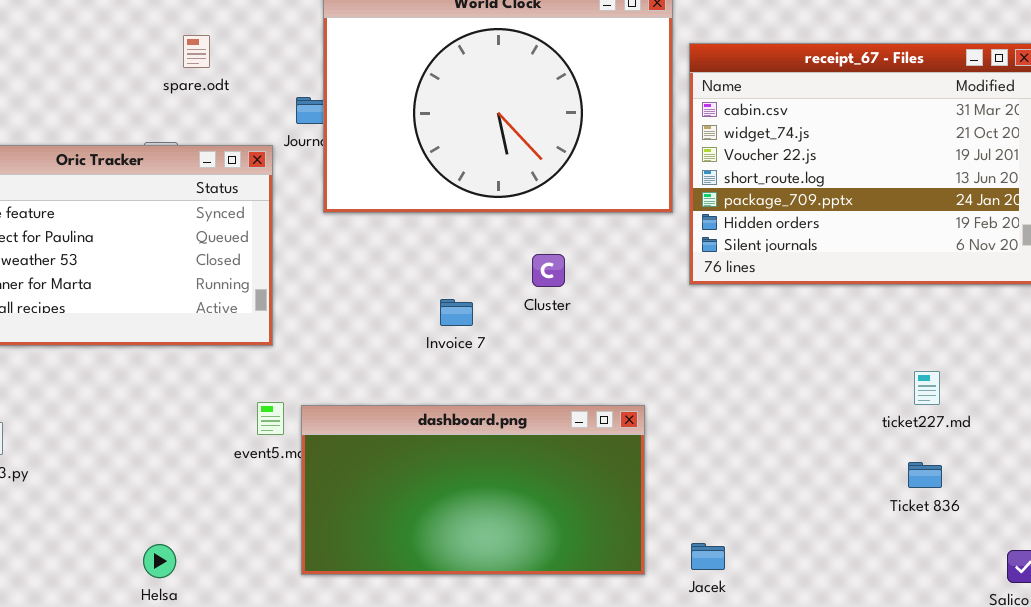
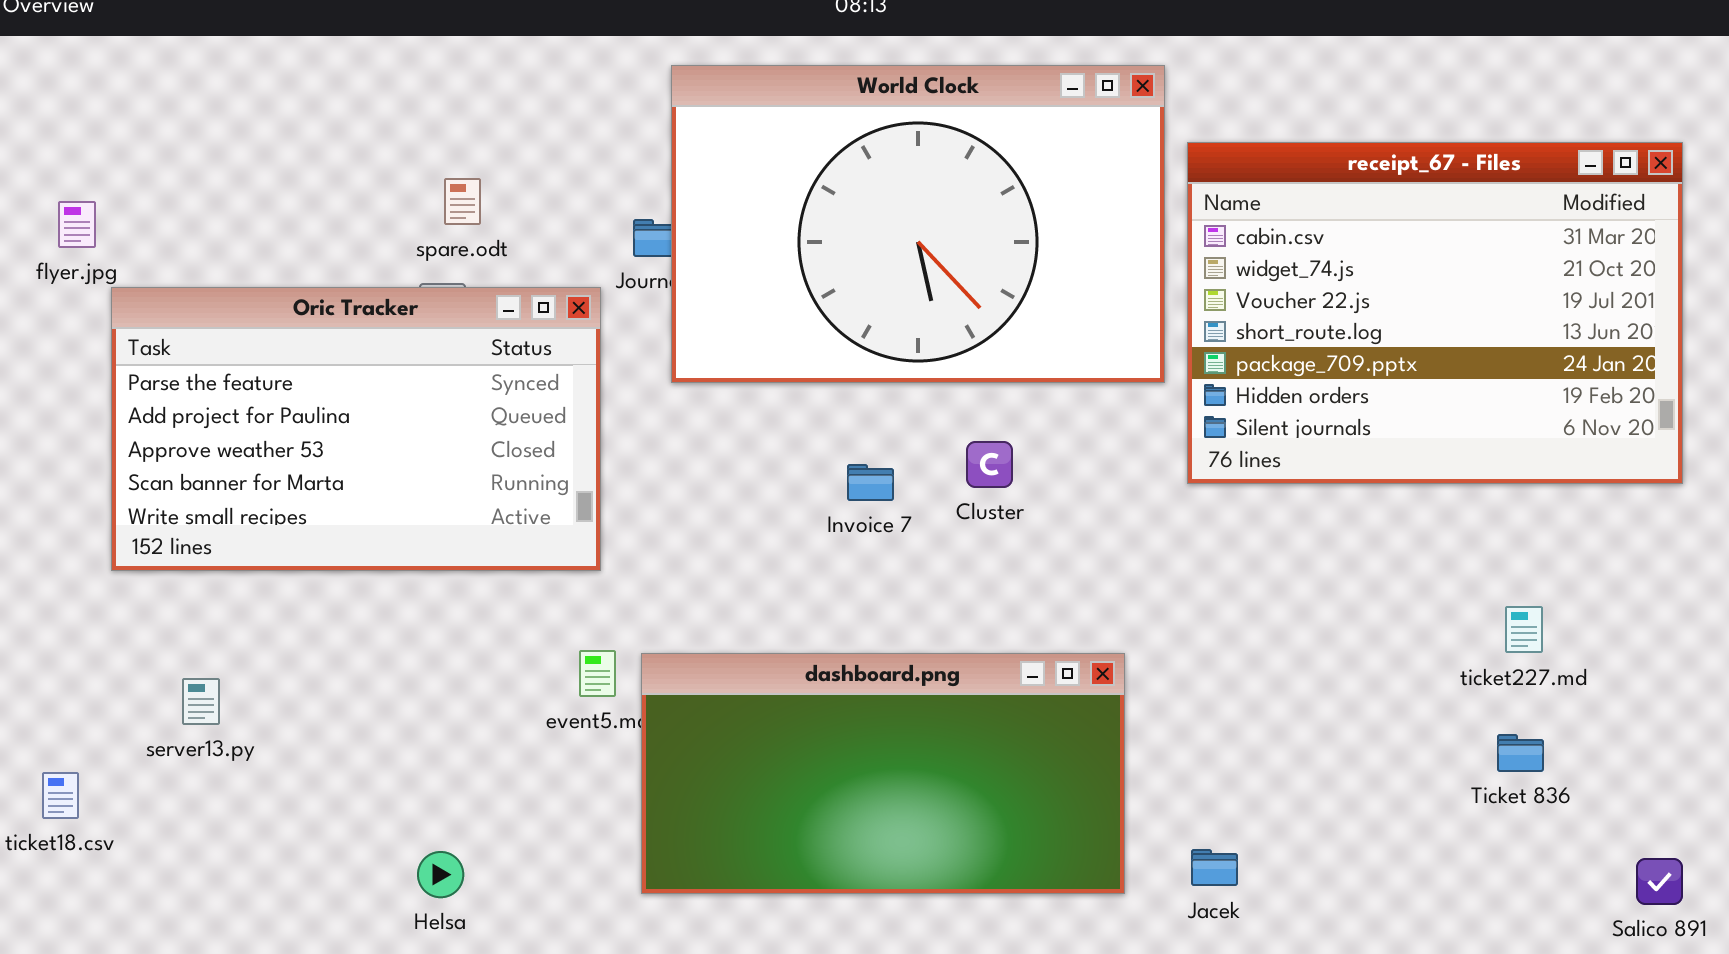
spare.odt: [183,35,210,68] -> [444,178,481,225], moved
Invoice 7: [440,299,473,326] -> [847,464,894,501], moved

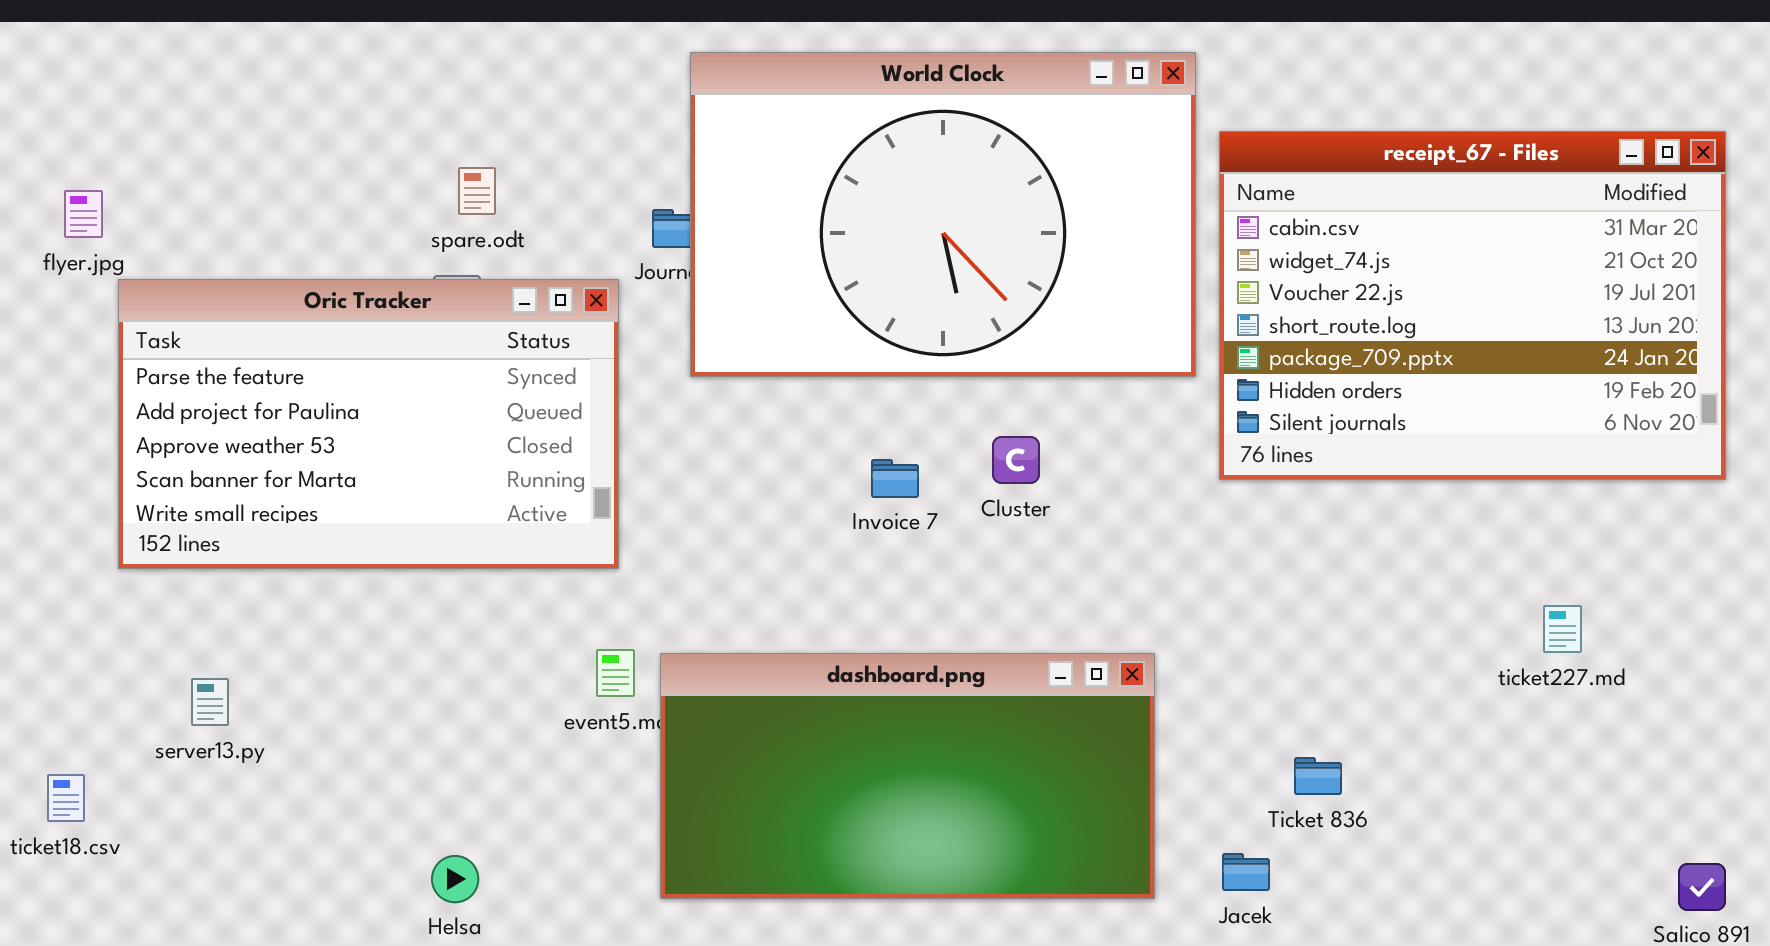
Ticket 836: [1497,734,1544,772] -> [1294,757,1342,795], moved

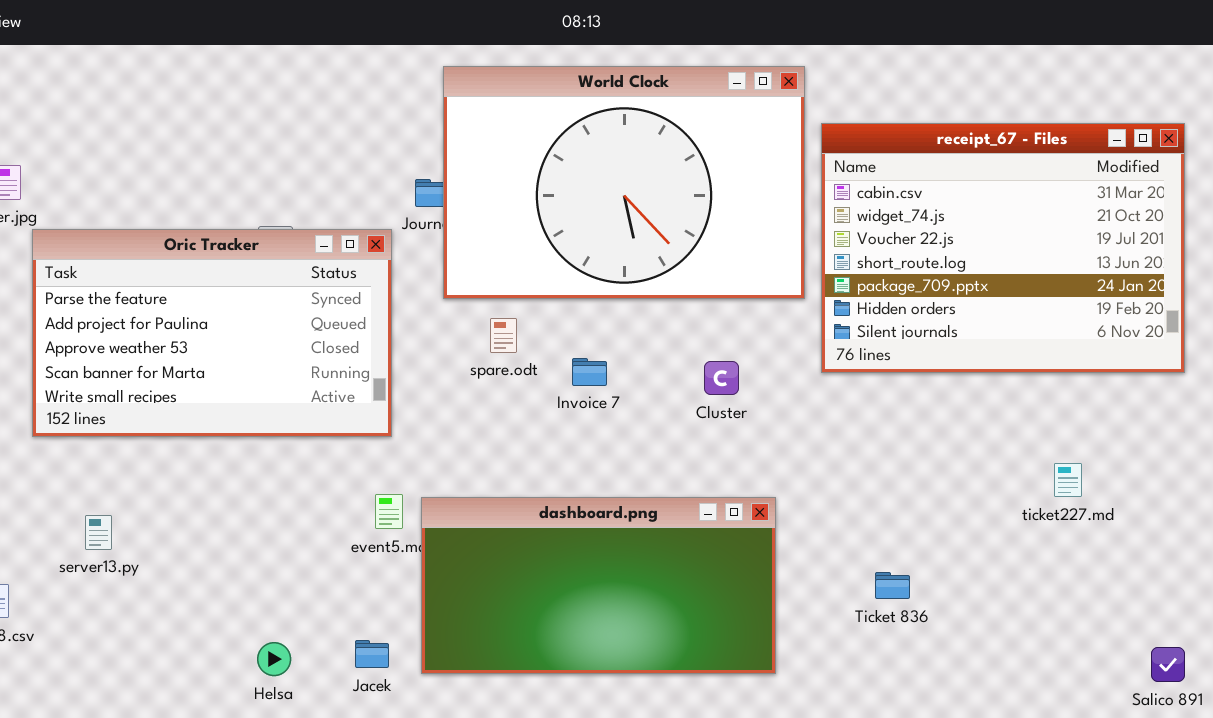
spare.odt: [458,167,496,215] -> [490,318,517,353], moved
Cluster: [992,436,1040,484] -> [704,361,739,395], moved
Jacek: [1222,853,1270,891] -> [355,640,389,668], moved

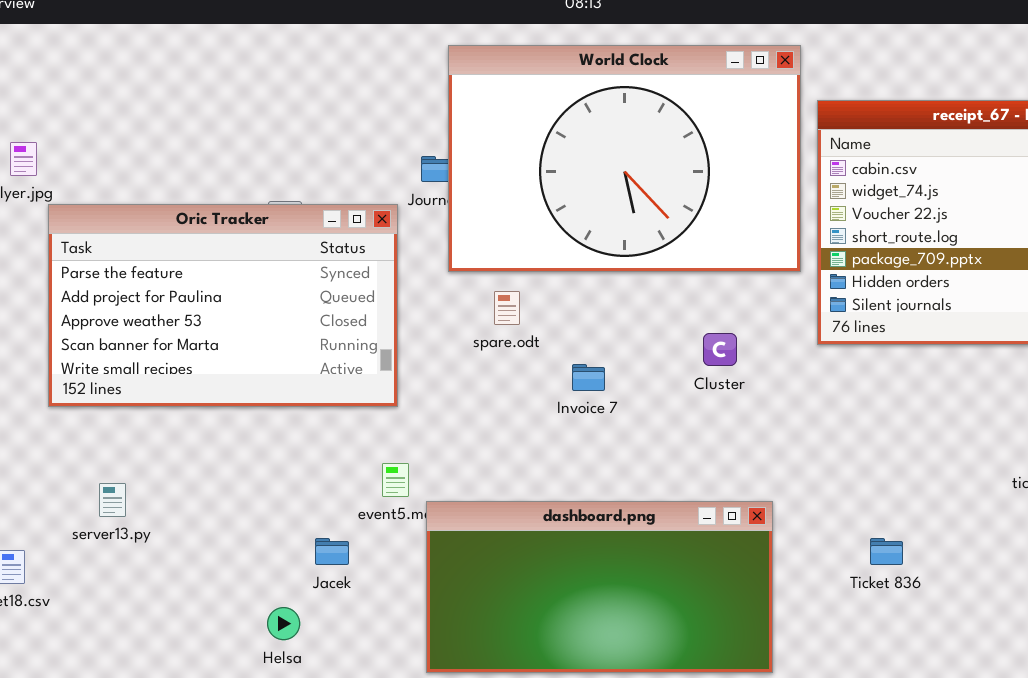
Invoice 7: [572,358,607,386] -> [572,364,605,391], moved
dashboard.png: [421,497,776,674] -> [426,501,773,673], moved
Jacek: [355,640,389,668] -> [315,538,349,565], moved

